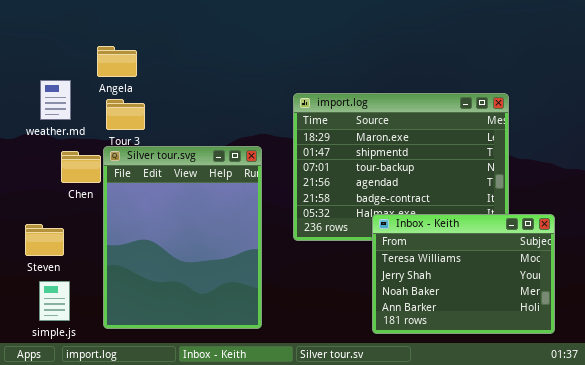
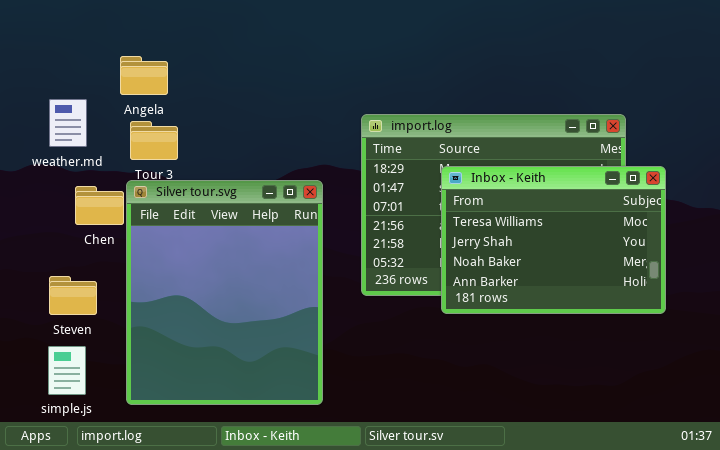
Inbox - Keith: [372,214,555,334] -> [441,166,666,314], moved
Steven: [25,224,64,256] -> [49,276,97,315], moved

